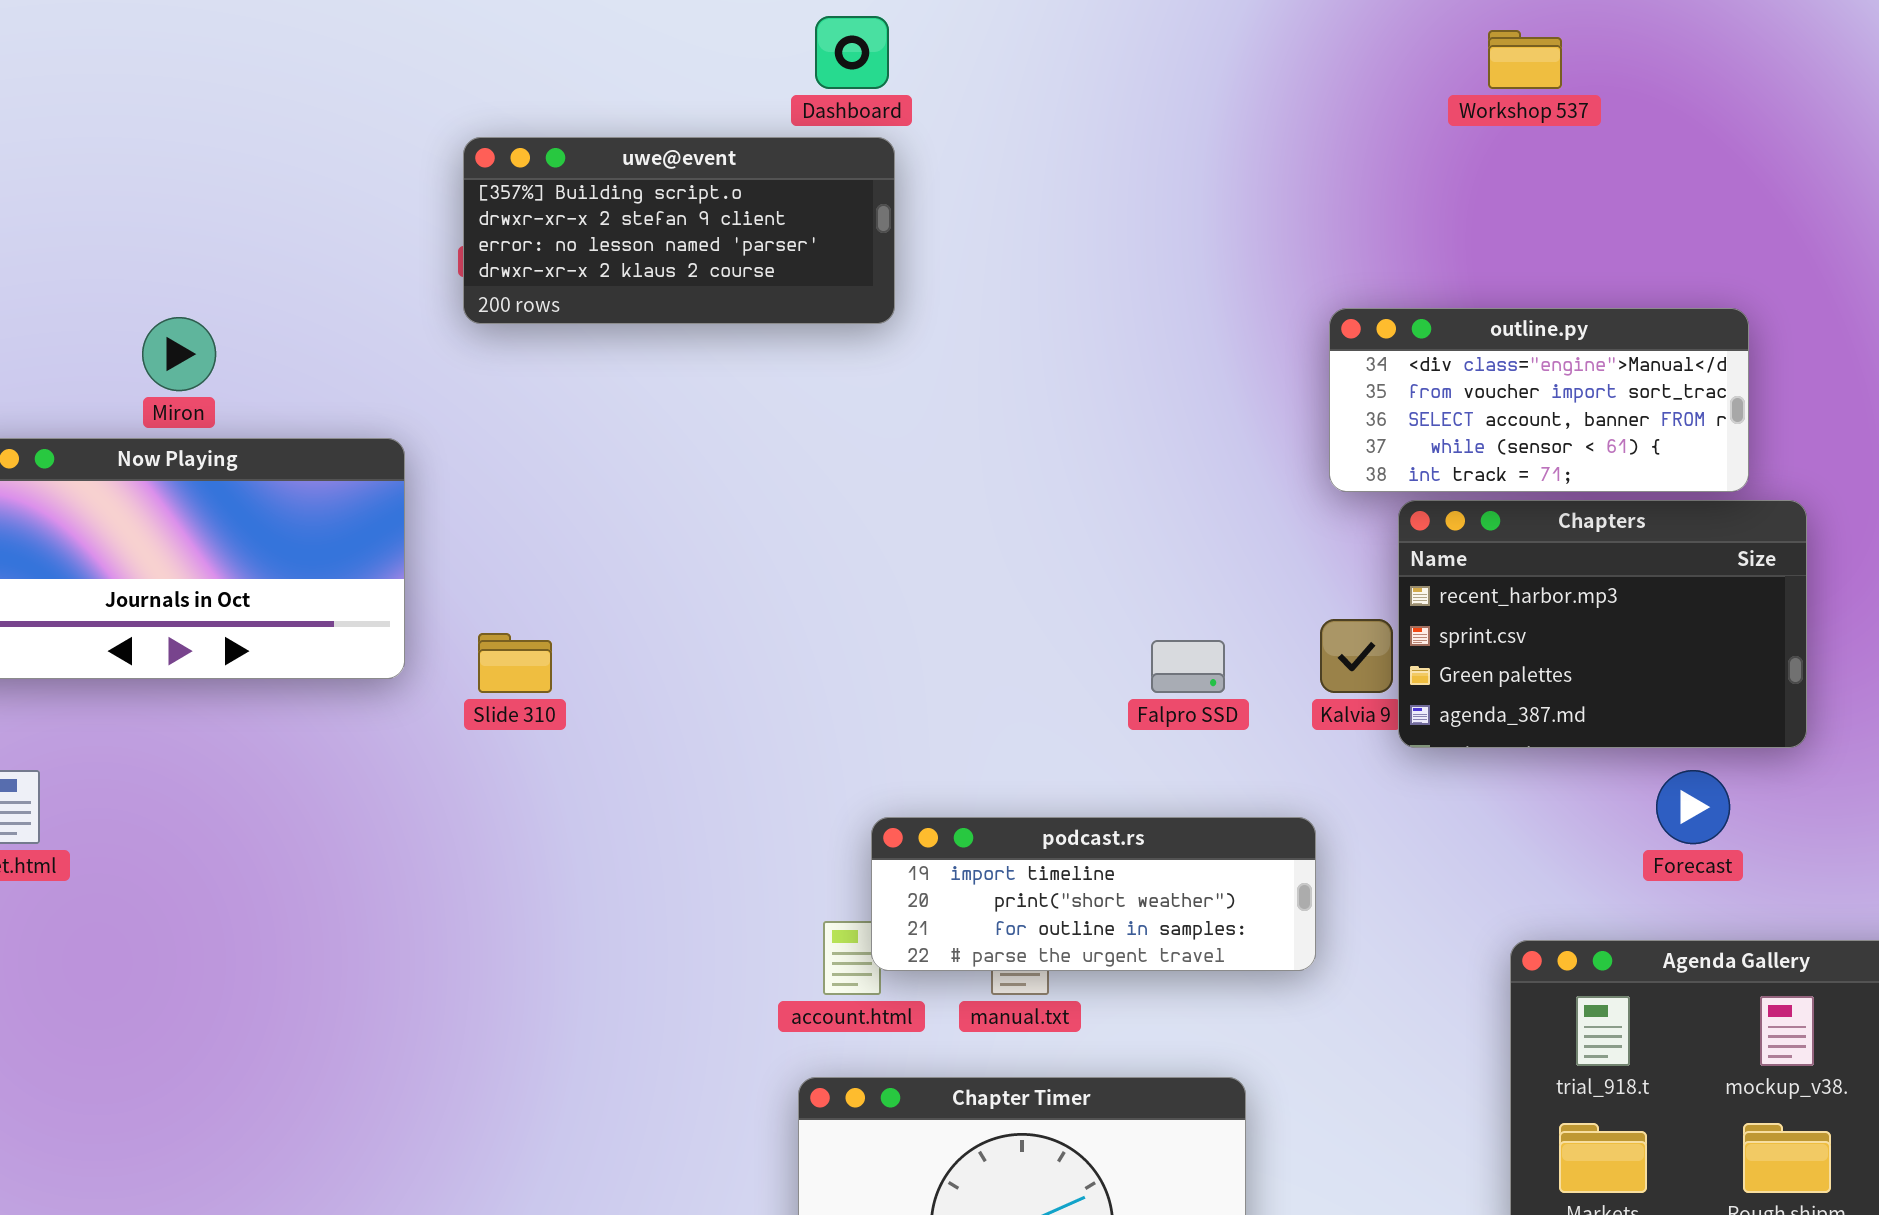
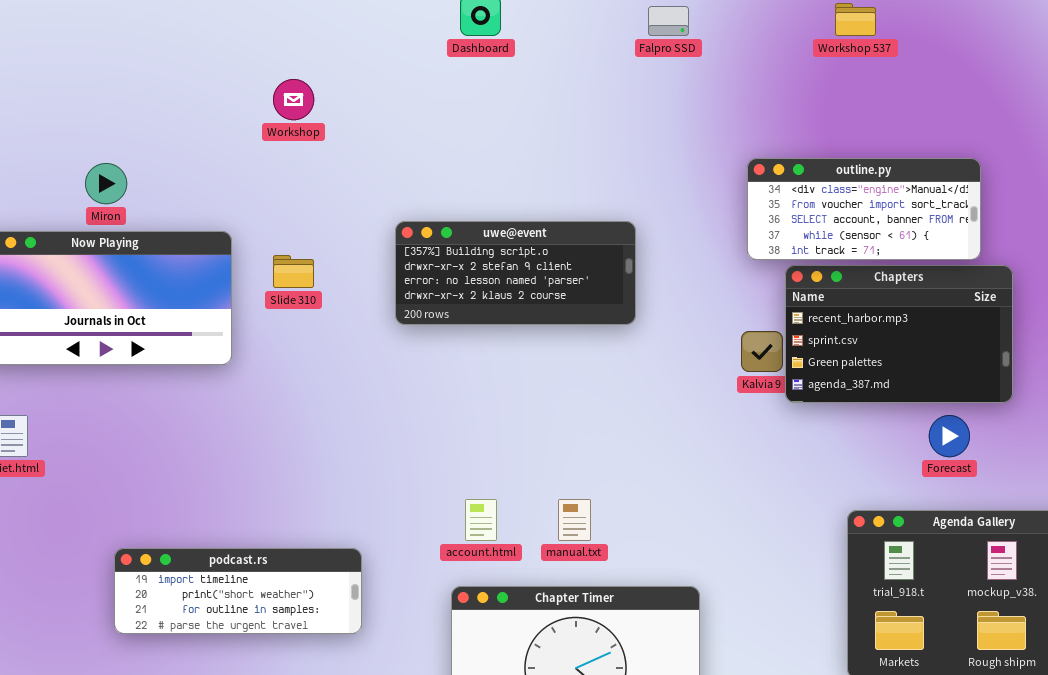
uwe@event: [463,137,895,324] -> [395,221,636,325], moved
Slide 310: [478,633,552,693] -> [273,255,314,288], moved
Falpro SSD: [1151,640,1225,693] -> [648,6,689,36], moved
podcast.rs: [871,817,1316,971] -> [114,548,362,634], moved

